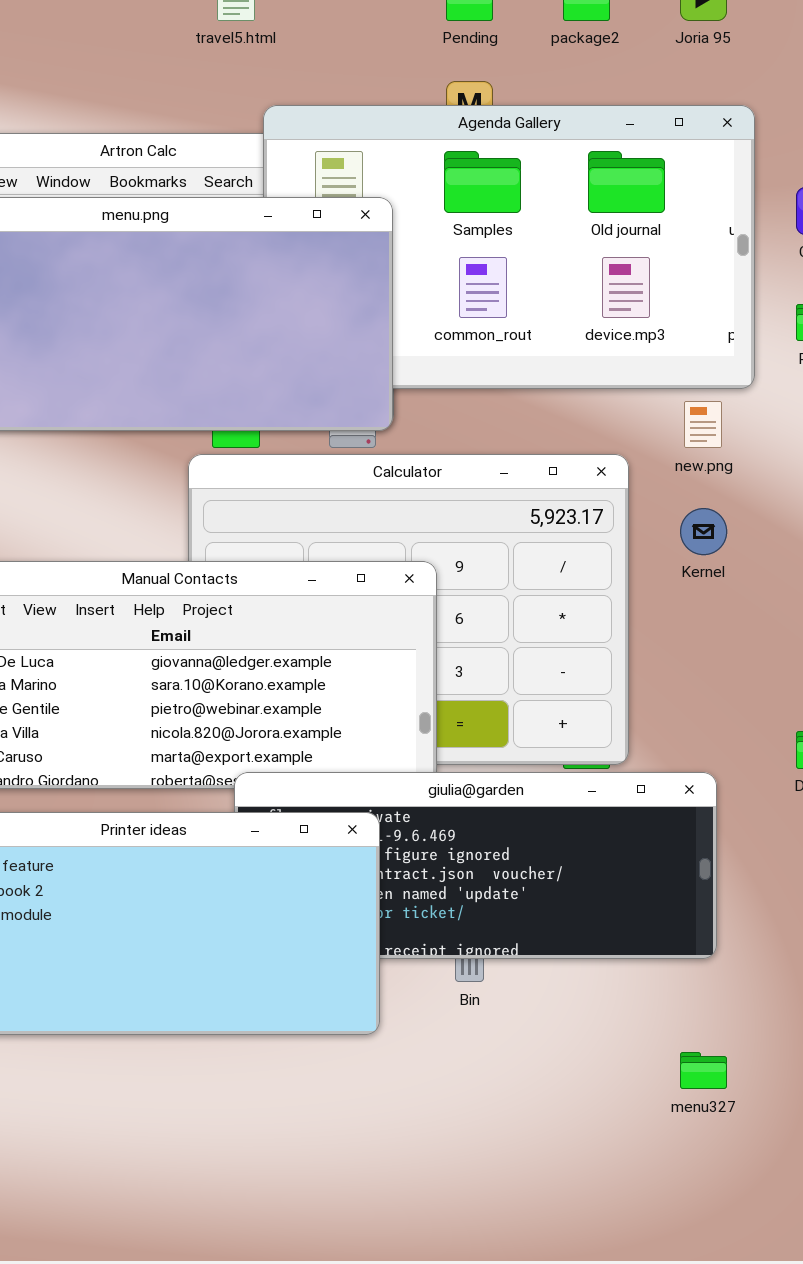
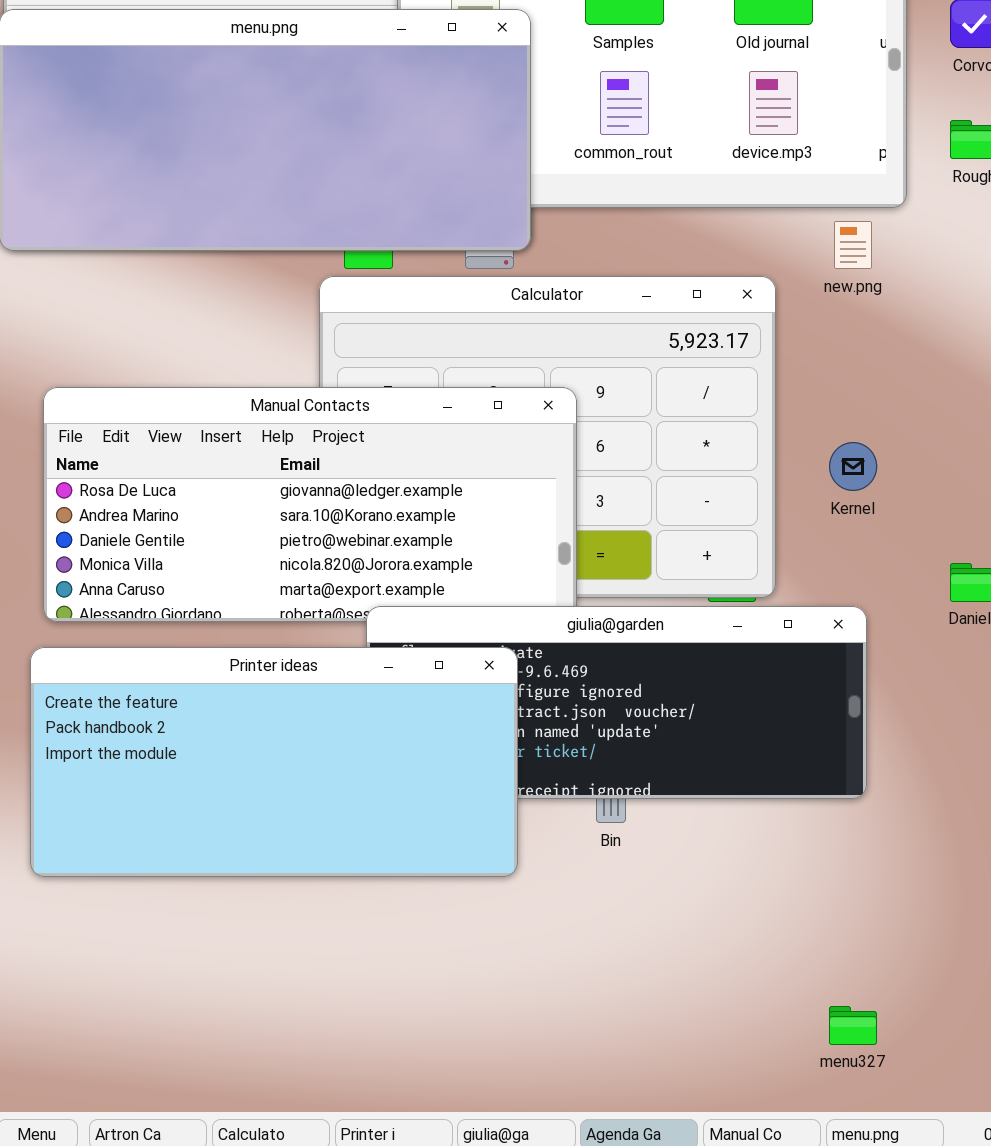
Kernel: [680,508,727,555] -> [829,442,877,491], moved
menu327: [680,1052,727,1089] -> [829,1006,877,1045], moved

